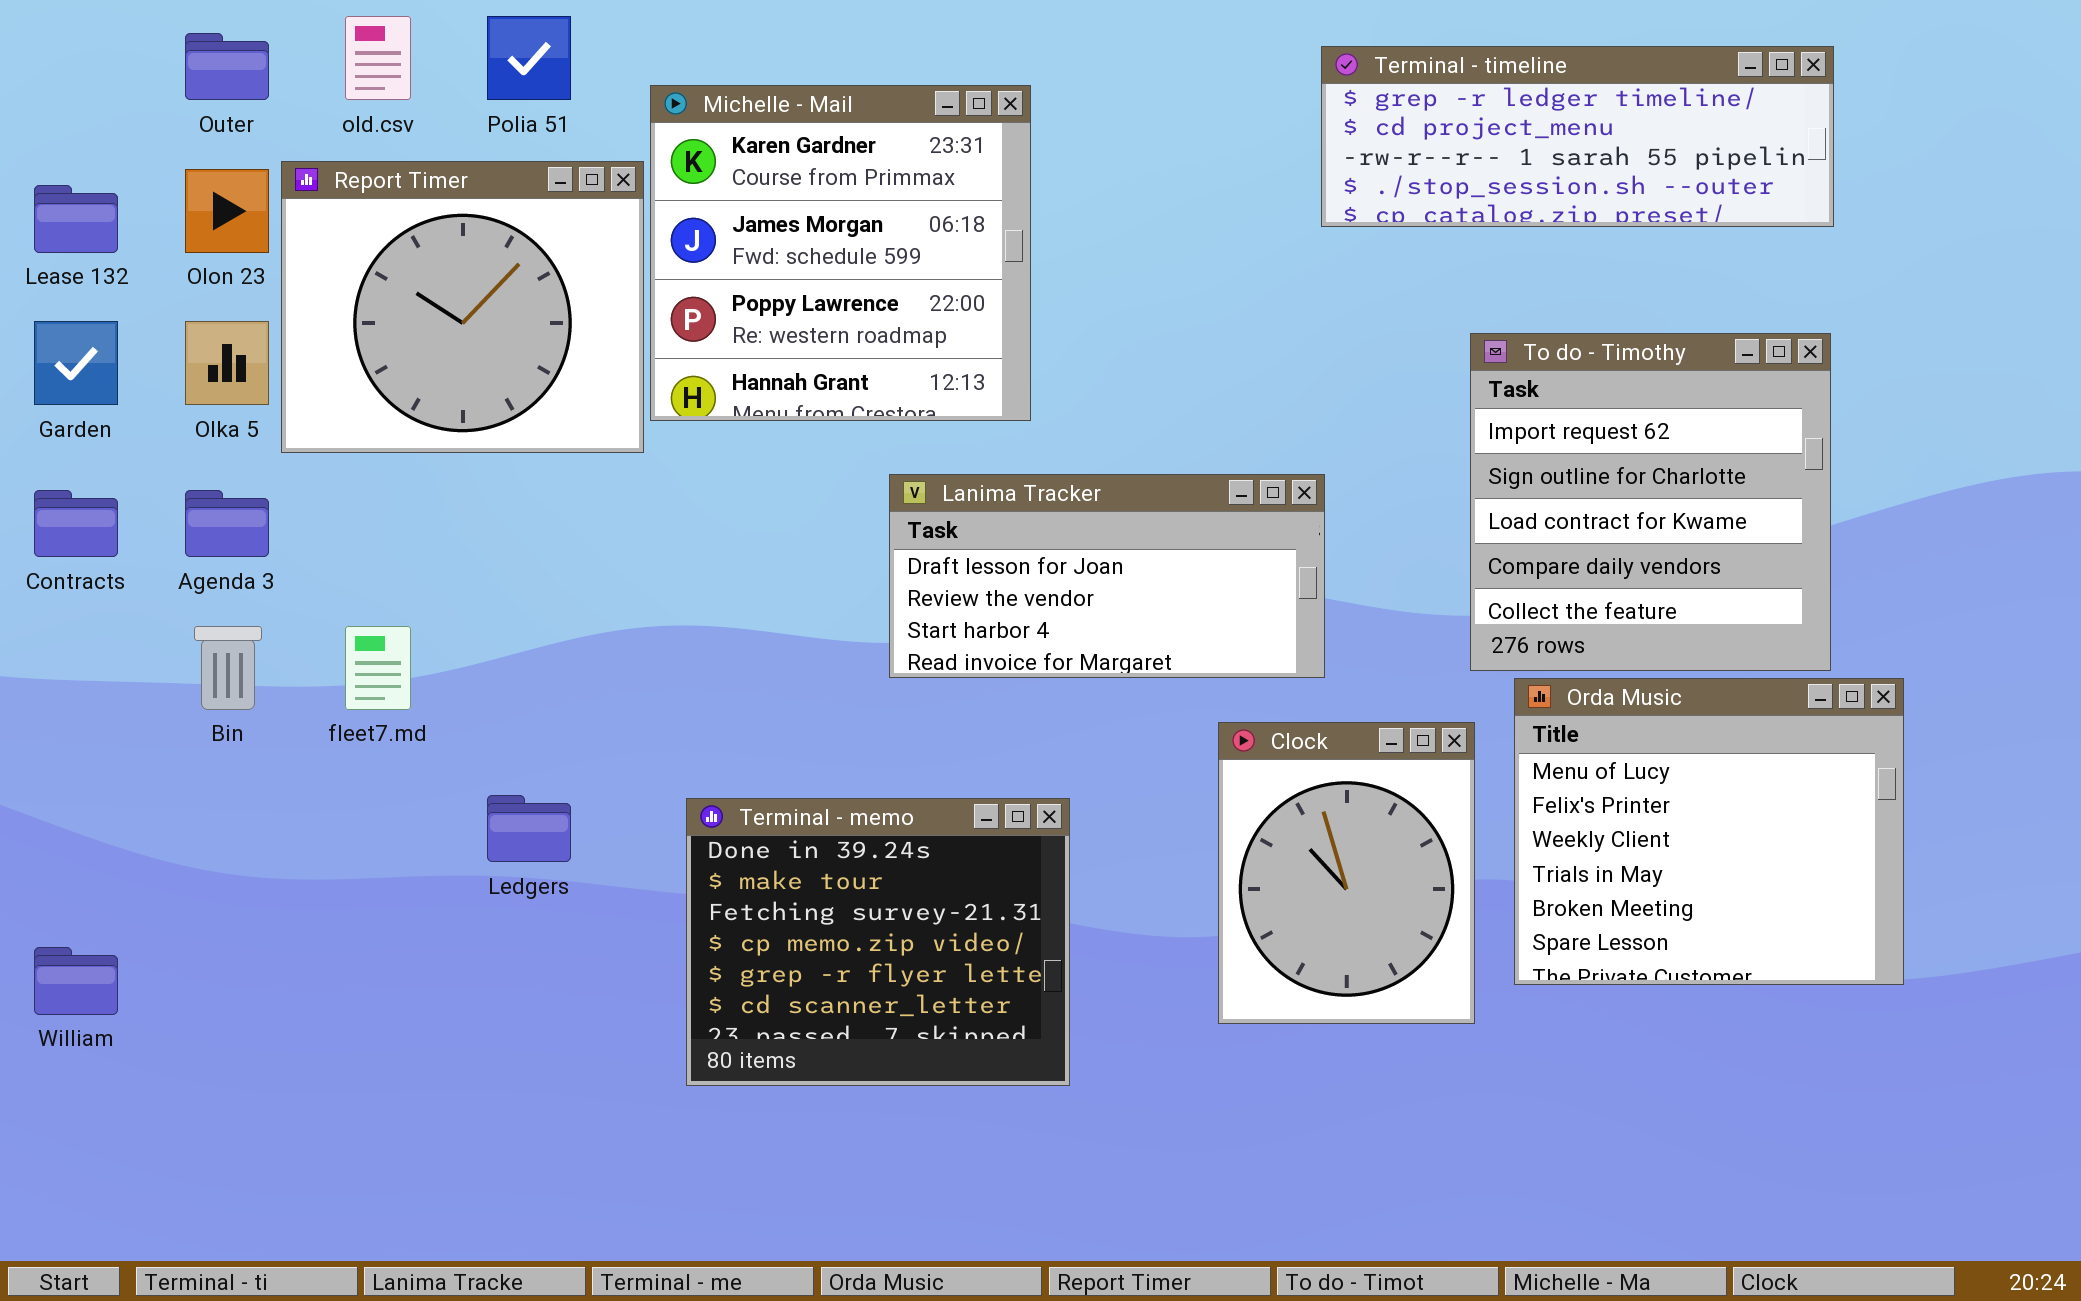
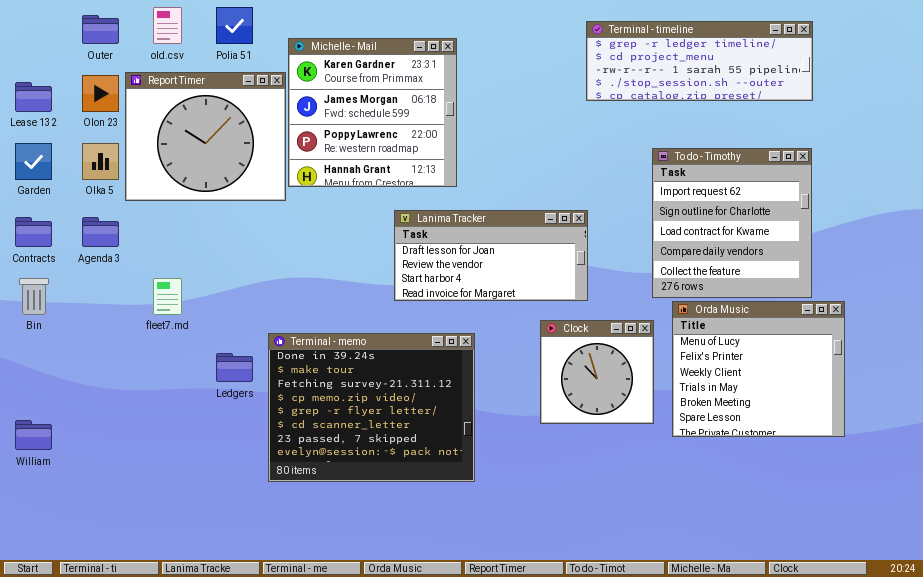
Bin: [194,626,262,710] -> [19,278,49,315], moved
Clock: [1218,722,1475,1024] -> [540,320,654,424], resized
Terminal - memo: [686,798,1070,1086] -> [268,333,475,482], resized

